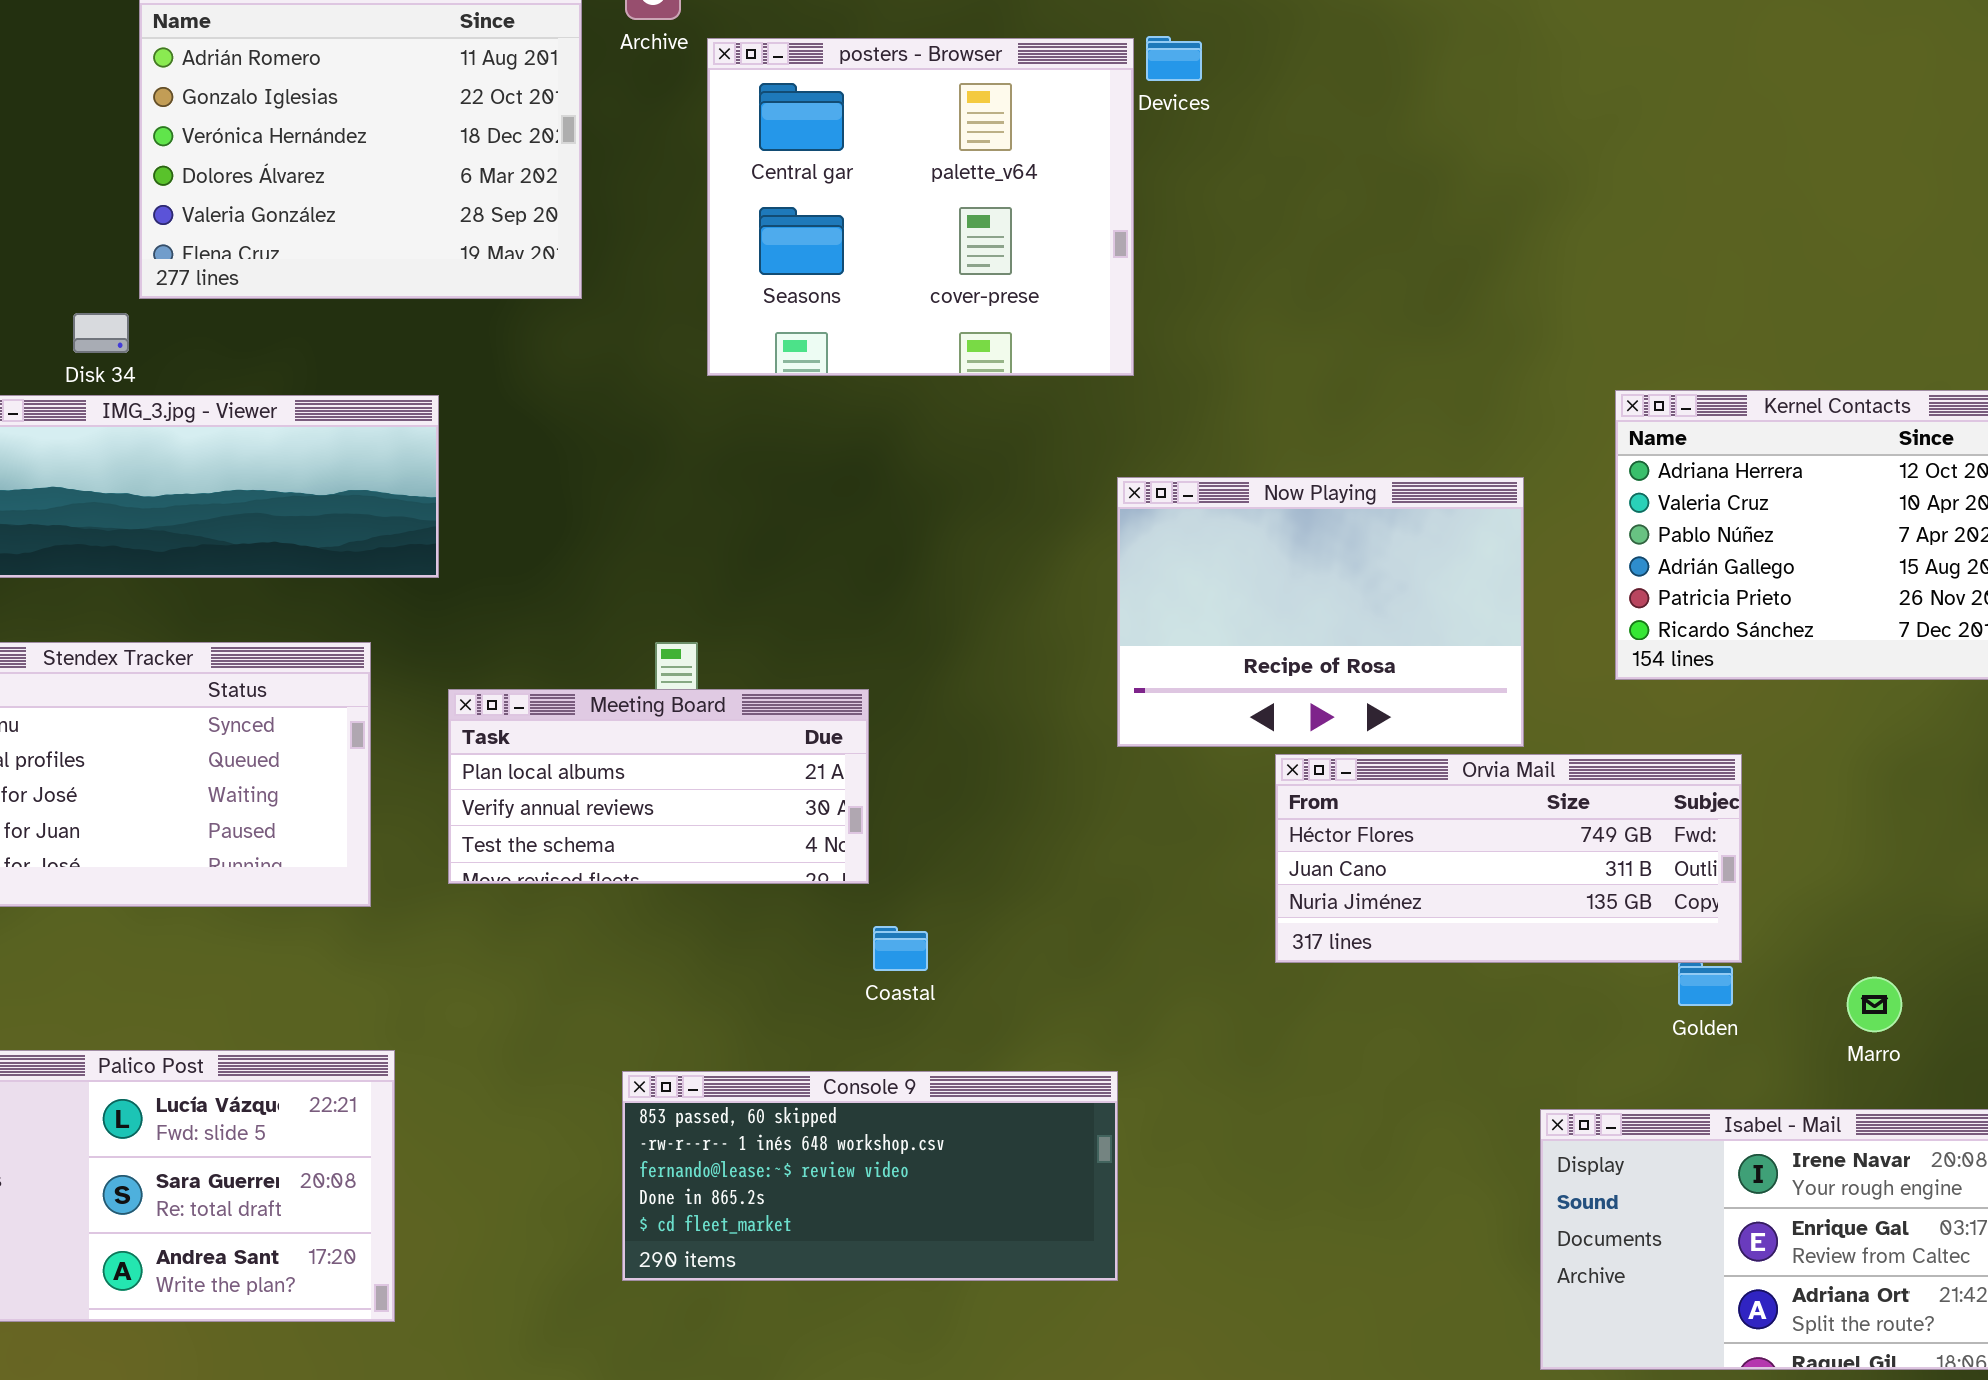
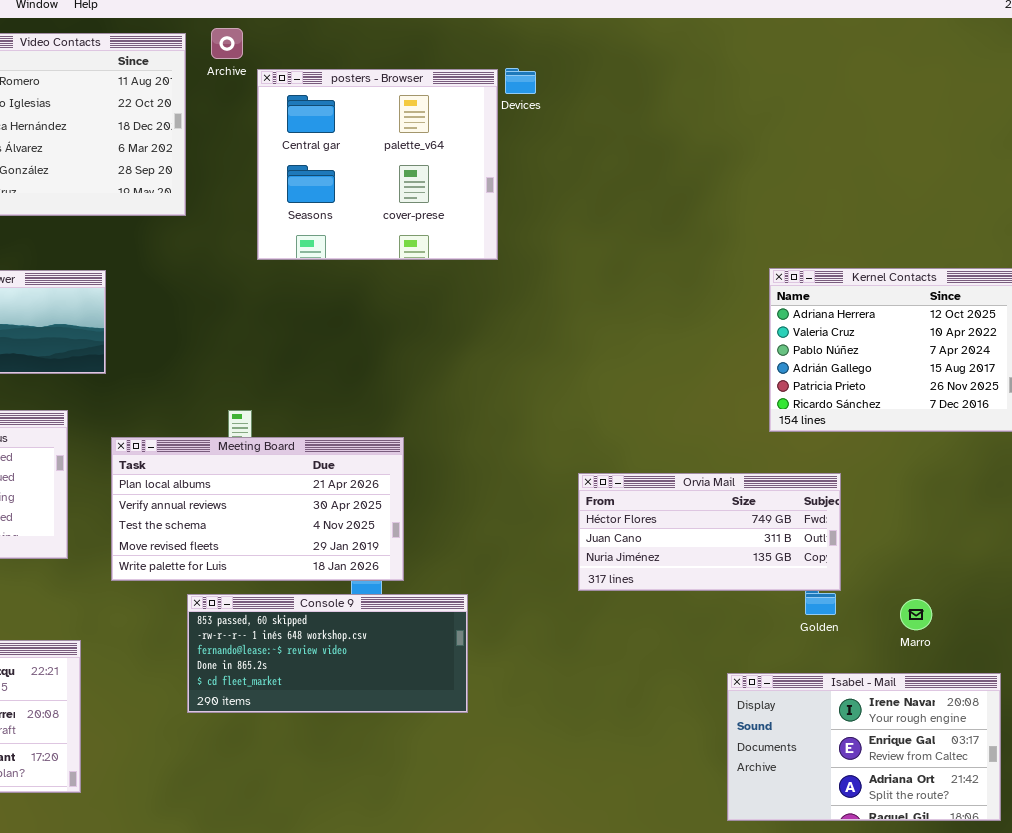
Now Playing: [1117,477,1524,747] -> none, closed
Meeting Board: [448,689,869,884] -> [111,437,404,581], resized
Console 9: [622,1071,1118,1281] -> [187,594,468,713], moved

